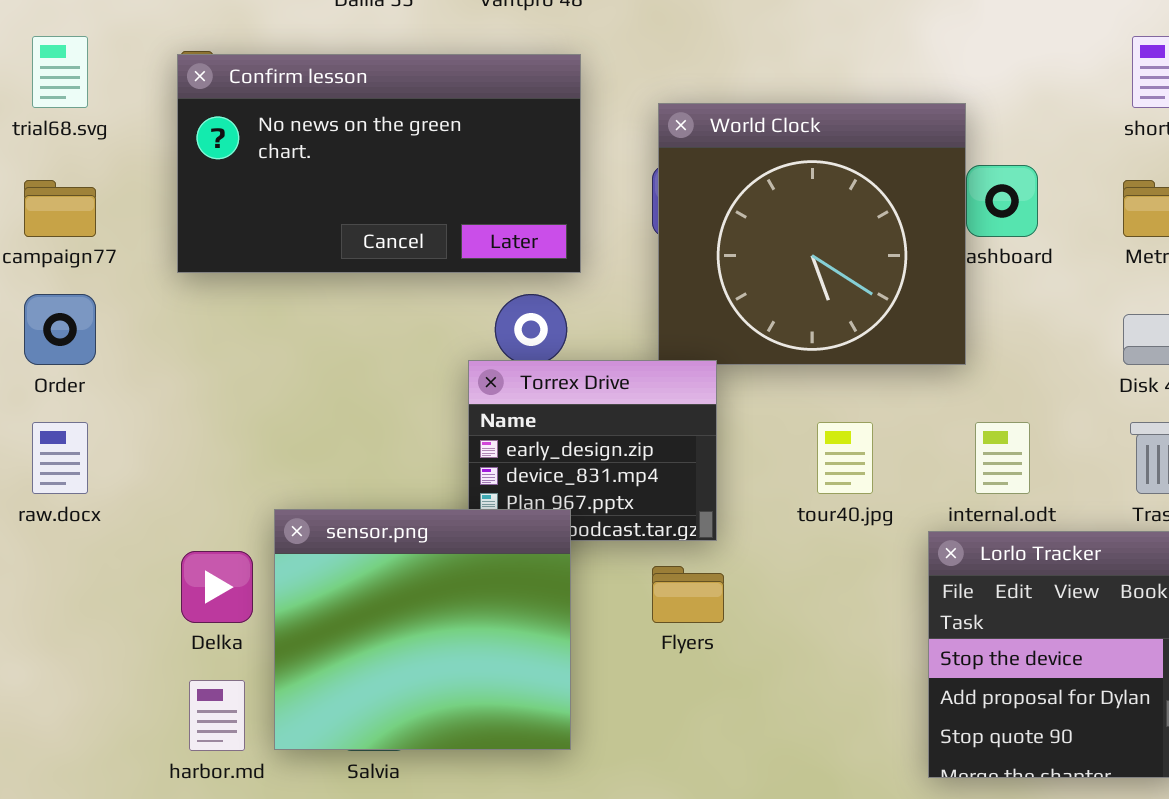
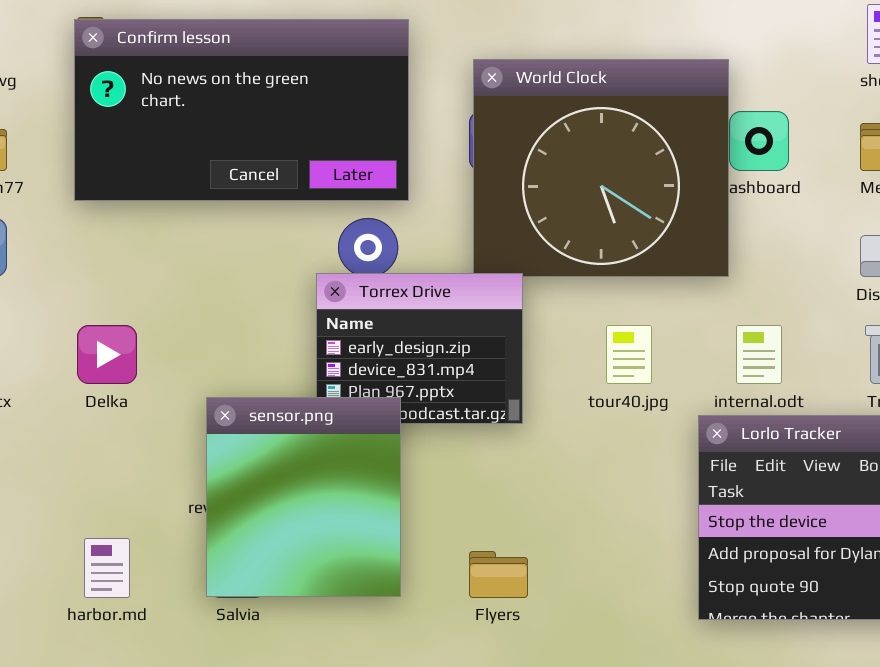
sensor.png: [274,509,571,750] -> [206,397,401,597], resized
Delka: [181,551,253,623] -> [77,325,137,384], moved
Flyers: [652,566,724,623] -> [469,551,528,598], moved

